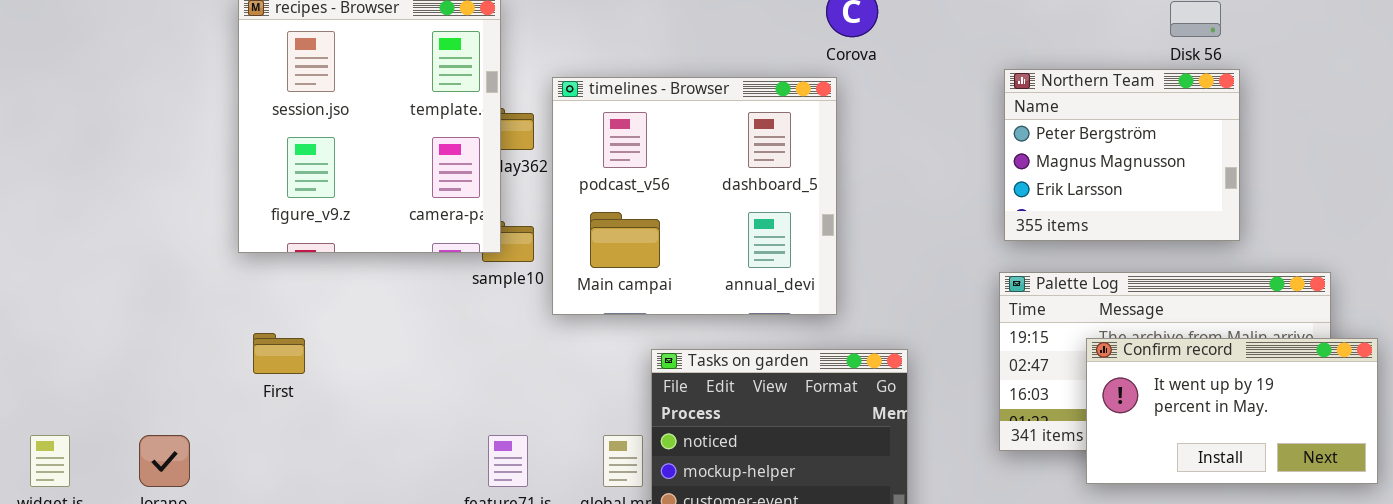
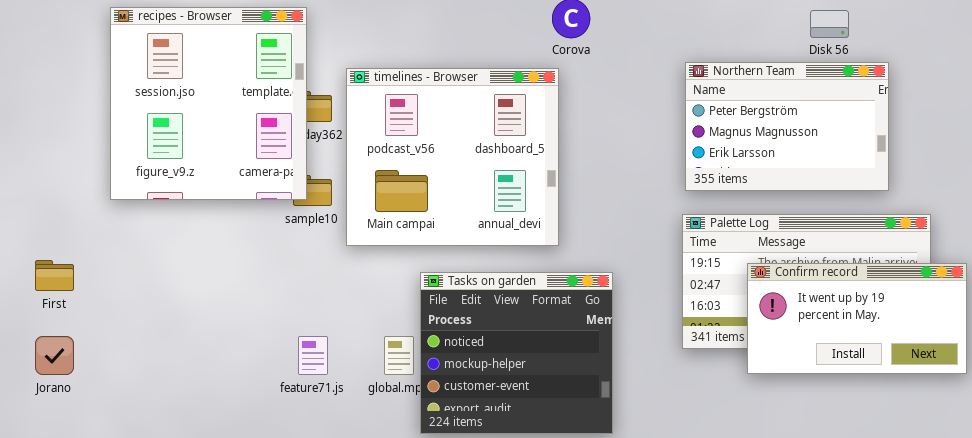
Northern Team: [1004,69,1240,241] -> [685,62,889,191], resized
First: [253,333,305,374] -> [35,260,74,291], moved

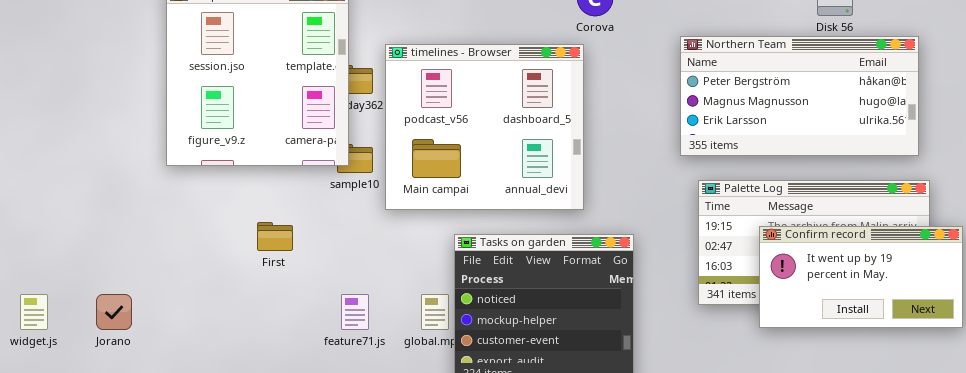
Northern Team: [685,62,889,191] -> [680,36,919,156], moved, resized
First: [35,260,74,291] -> [257,222,293,251], moved

